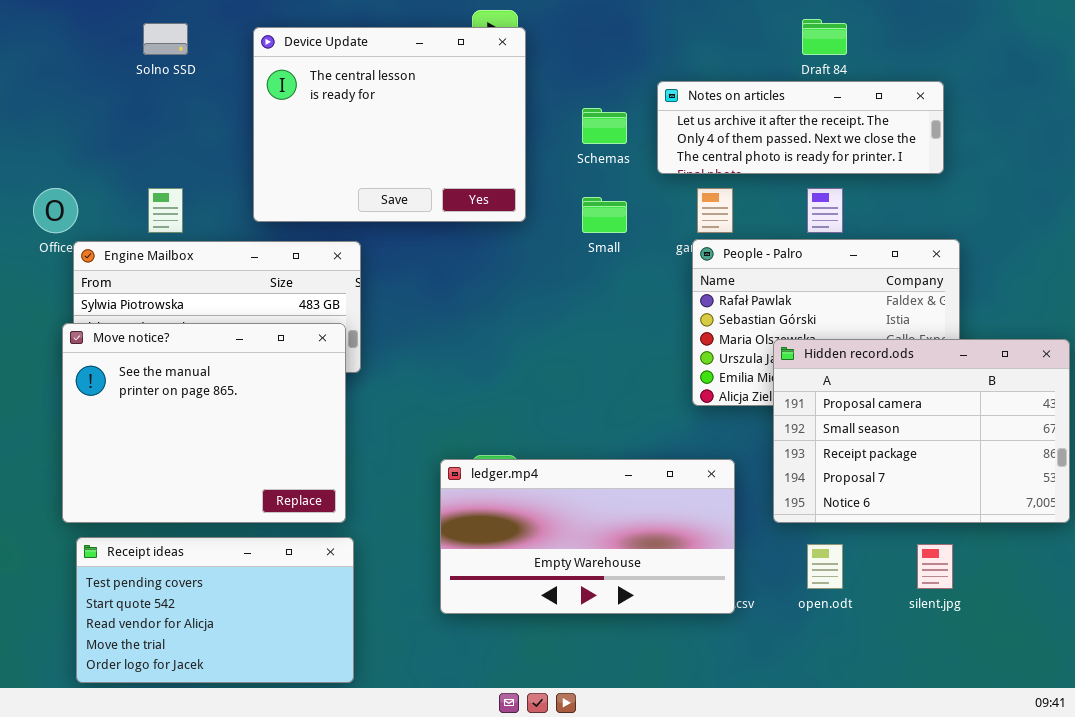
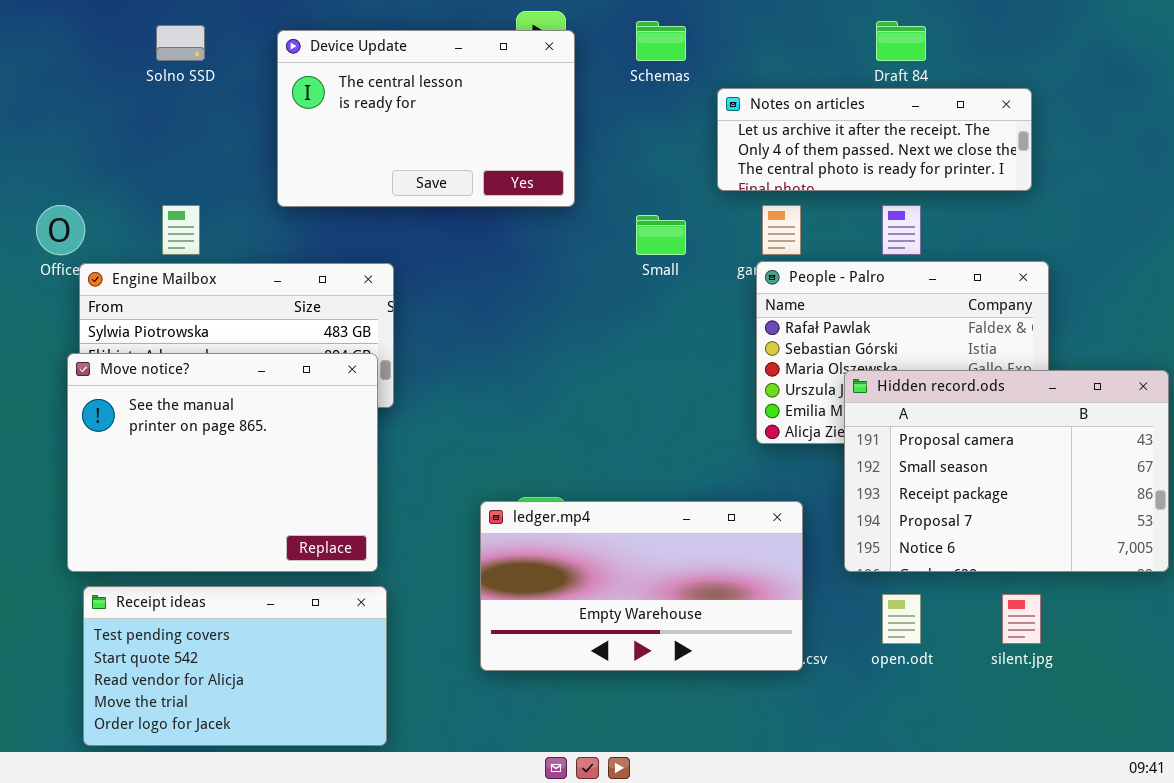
Device Update: [253,27,526,222] -> [277,30,575,207], resized
Schemas: [582,108,627,144] -> [636,21,686,61], moved

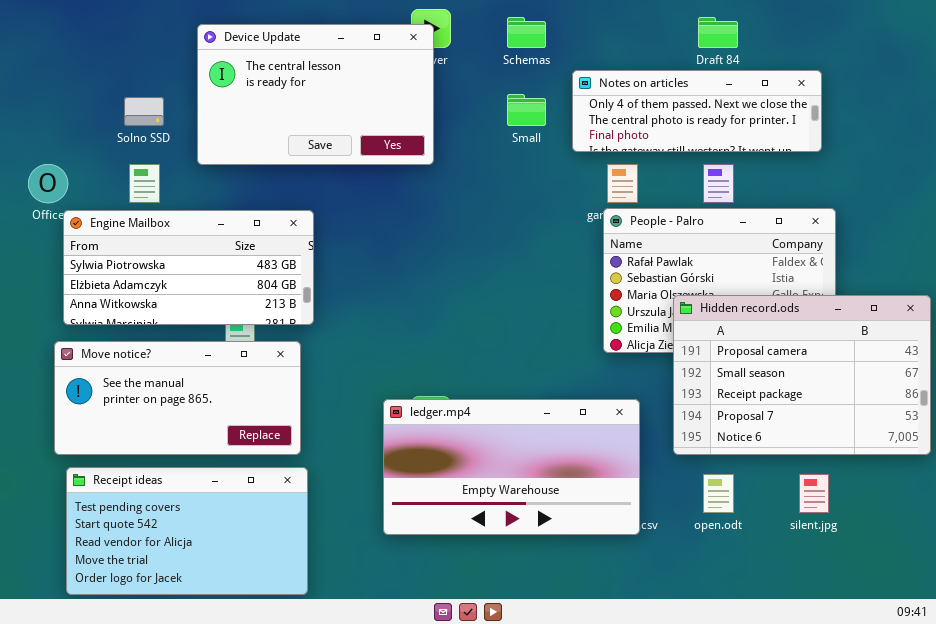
Solno SSD: [156,25,205,61] -> [124,97,164,126], moved
Device Update: [277,30,575,207] -> [197,24,434,165], moved
Notes on articles: [717,88,1032,191] -> [572,70,822,152], scrolled down 1 row
Small: [636,215,686,255] -> [507,94,546,126], moved
Move notice?: [67,353,378,572] -> [54,341,301,455], resized

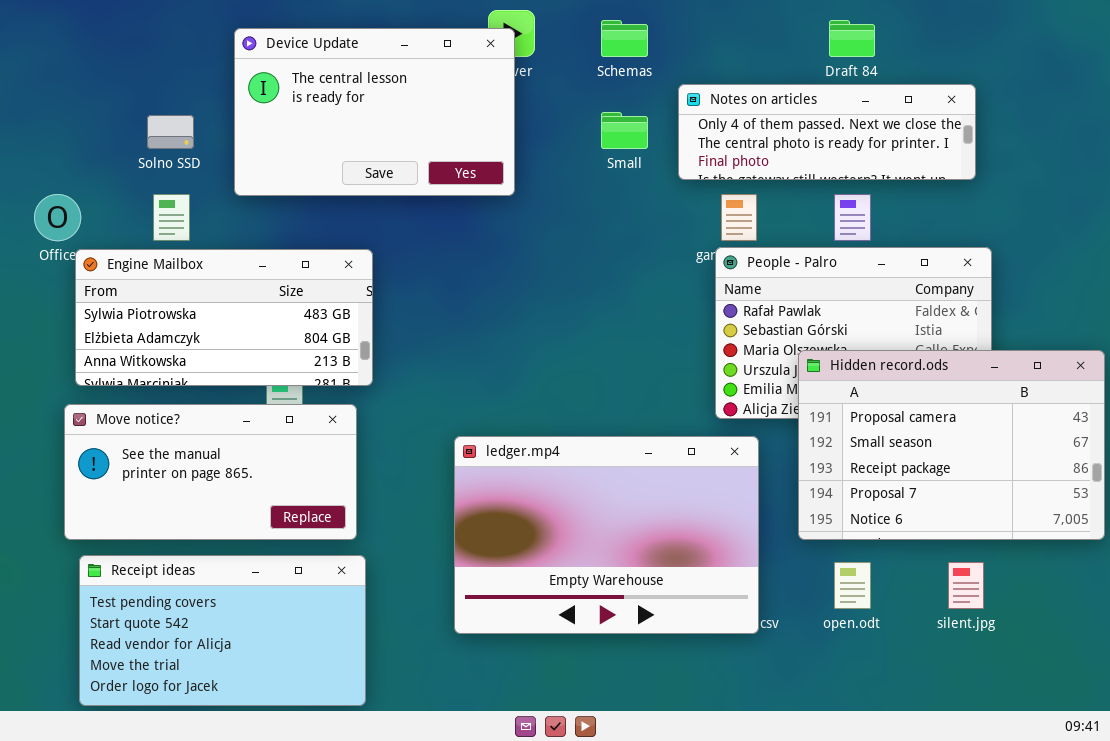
ledger.mp4: [383,399,640,535] -> [454,436,759,634], resized

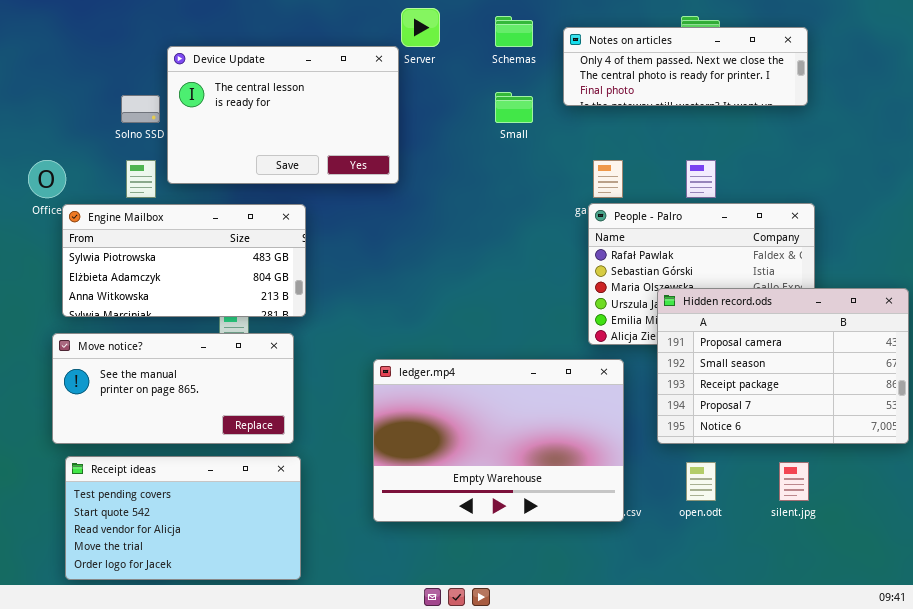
Device Update: [234,28,515,196] -> [167,46,399,184], moved
Notes on articles: [678,84,976,180] -> [563,27,808,106], moved

